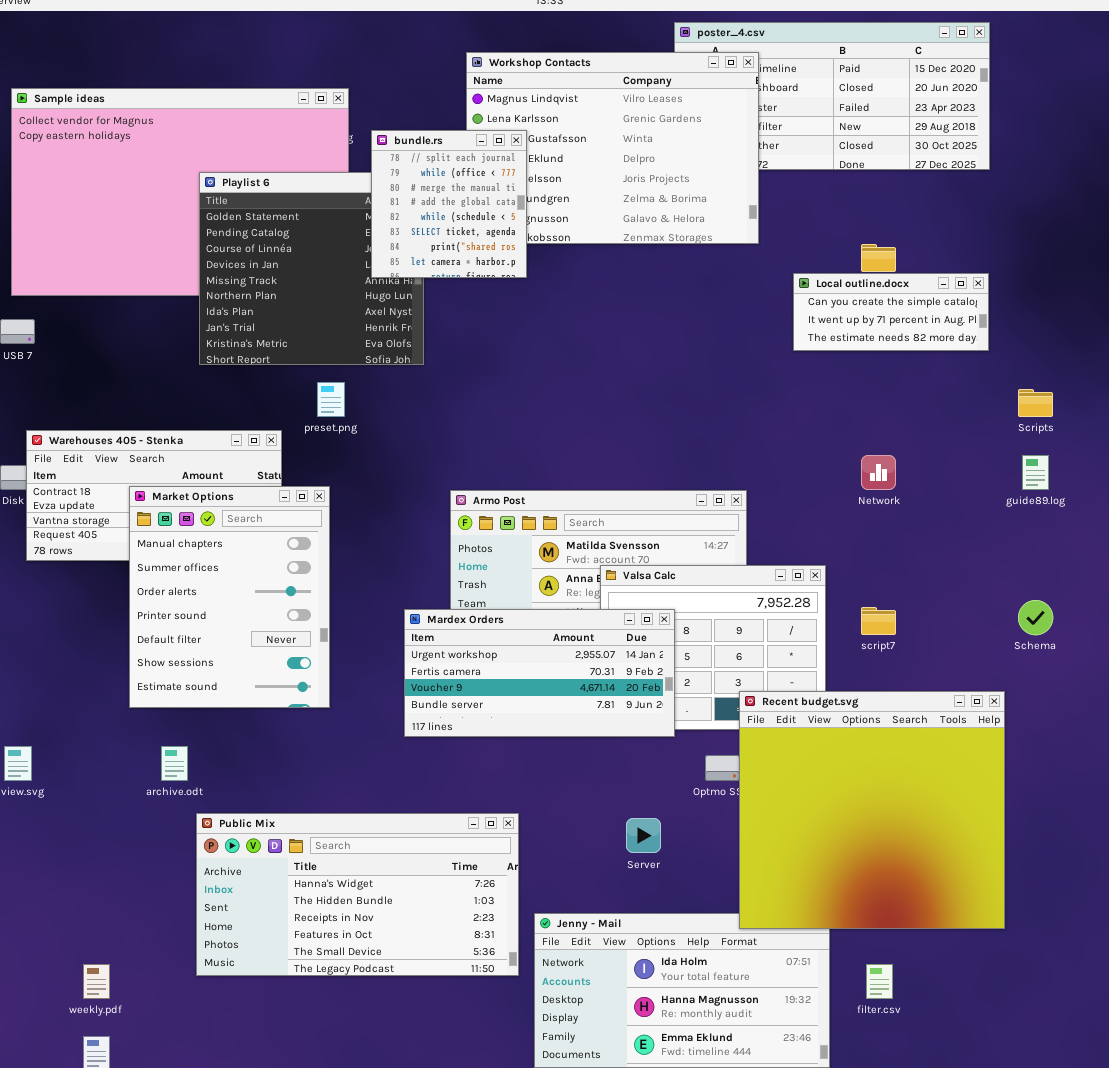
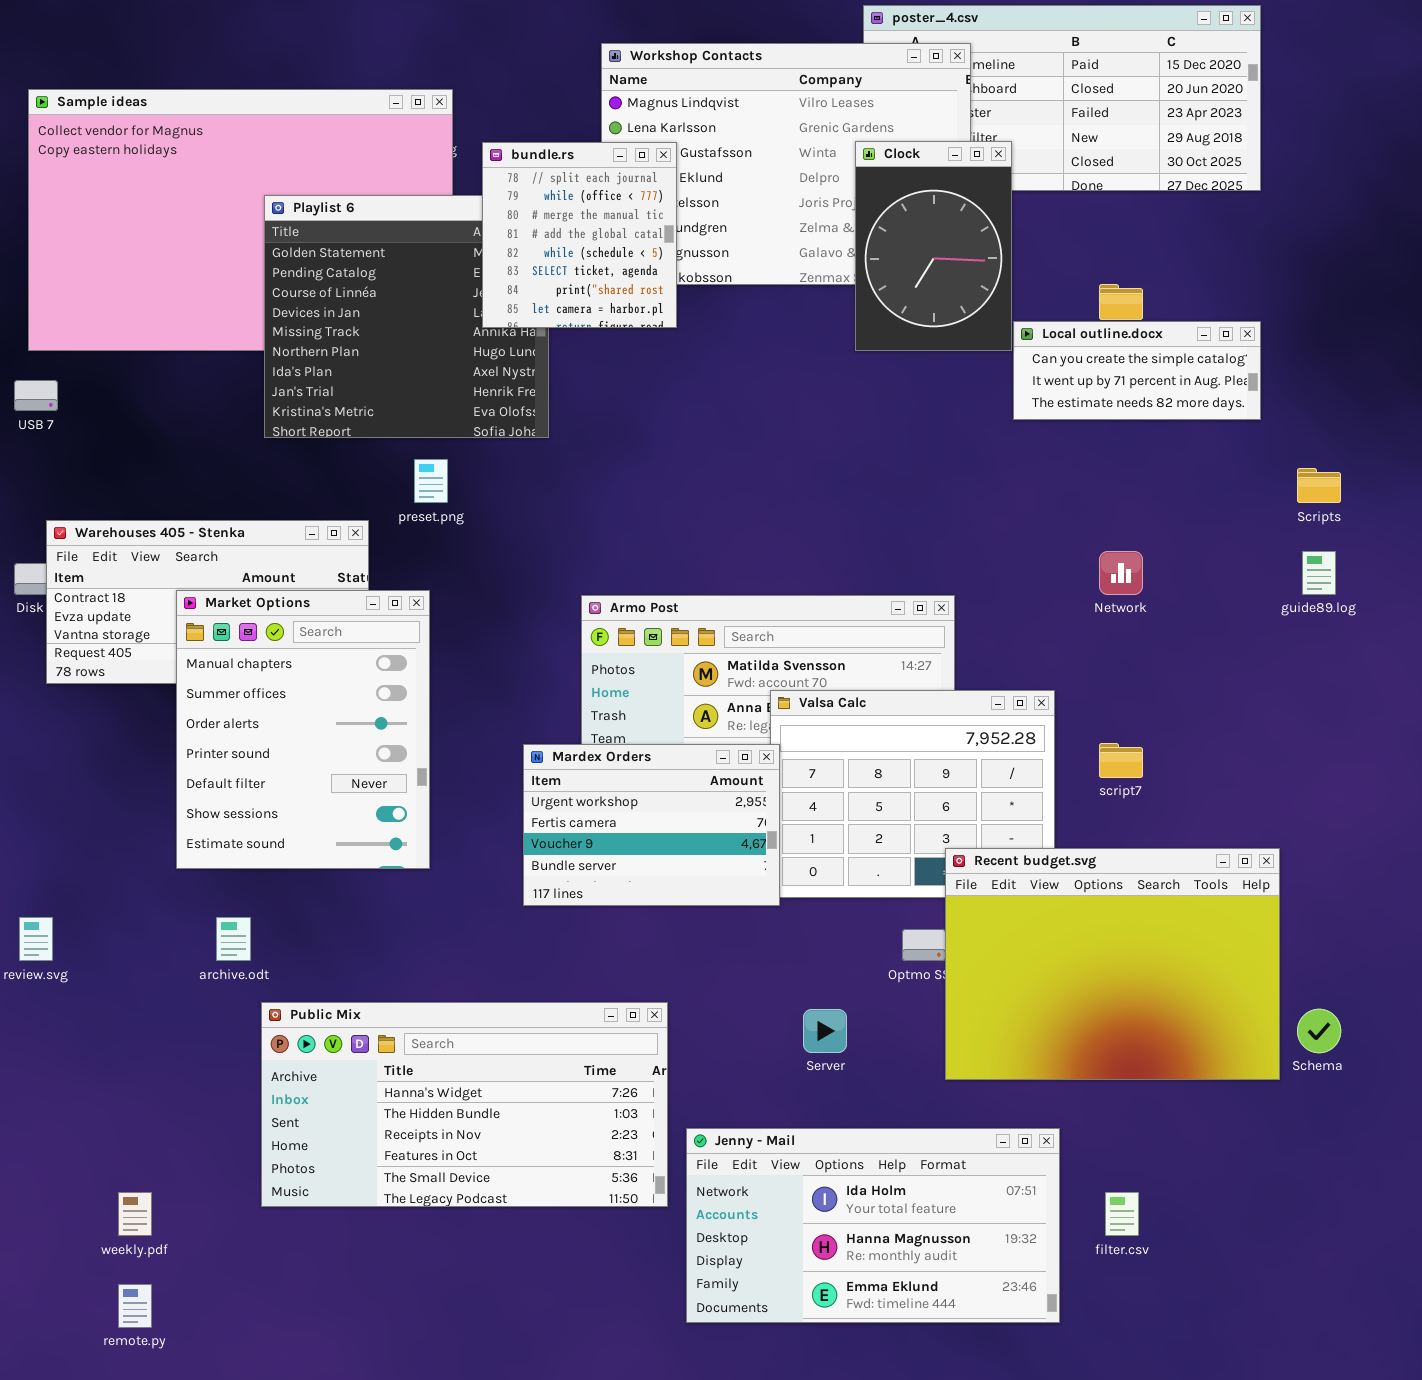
Clock: none -> [855,141,1012,351], opened
Schema: [1018,600,1053,635] -> [1297,1009,1341,1053], moved
Mardex Orders: [404,609,675,737] -> [523,744,780,906], resized
Recent budget.svg: [739,691,1005,929] -> [945,848,1280,1080], resized

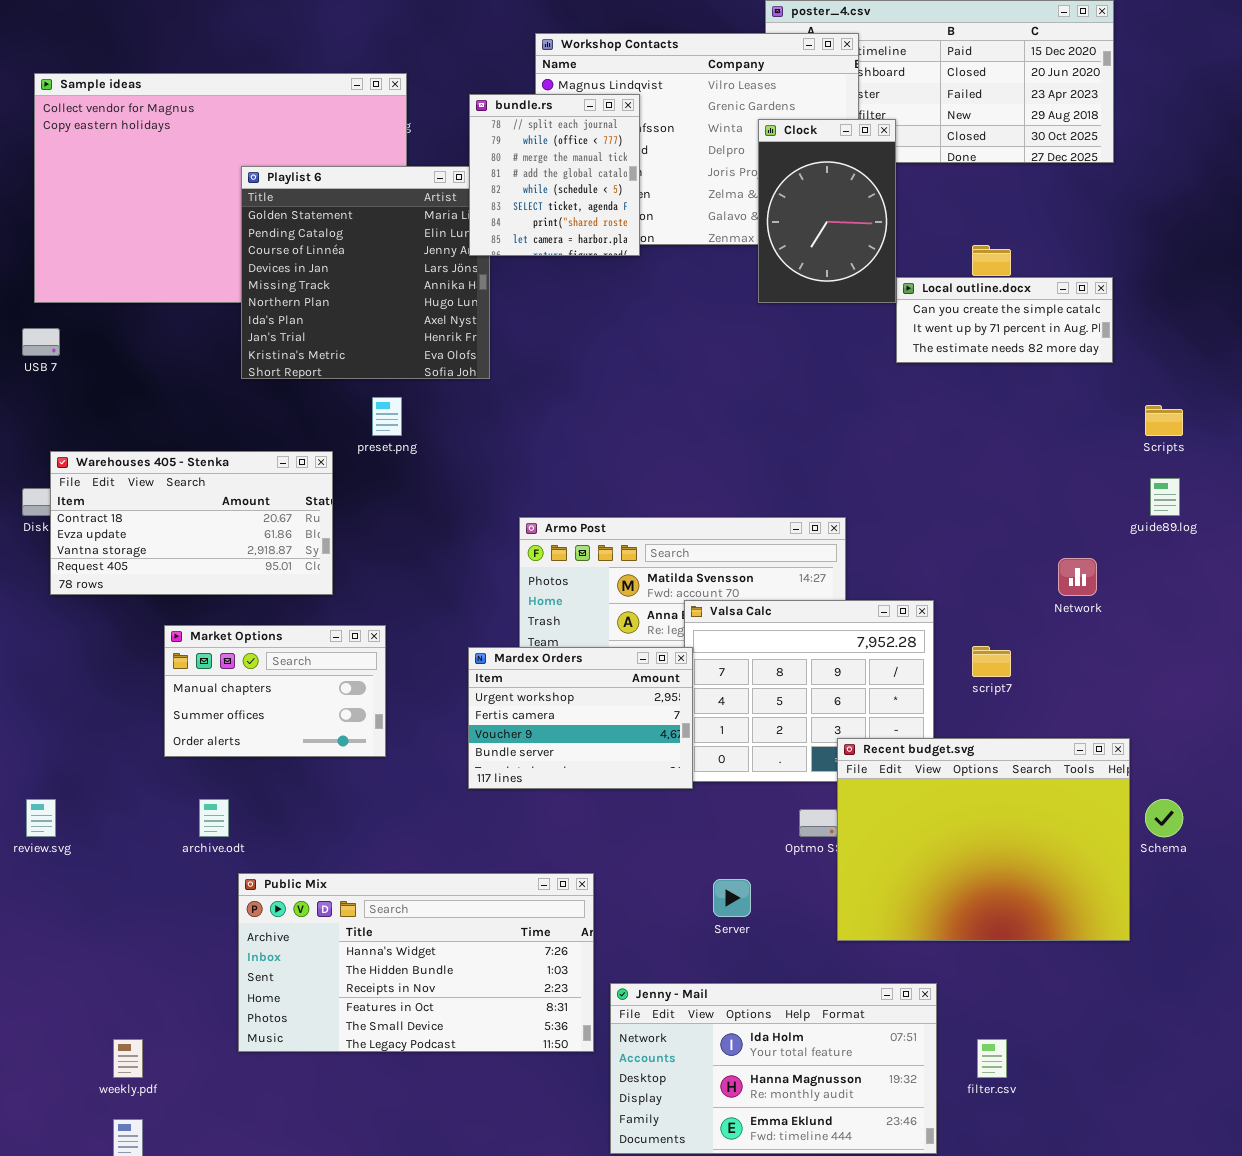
bundle.rs: [482,142,677,328] -> [469,94,640,256], moved
Network: [1099,551,1143,595] -> [1058,558,1097,596], moved
Market Options: [176,590,430,869] -> [164,625,386,757], resized
Schema: [1297,1009,1341,1053] -> [1145,799,1183,837], moved

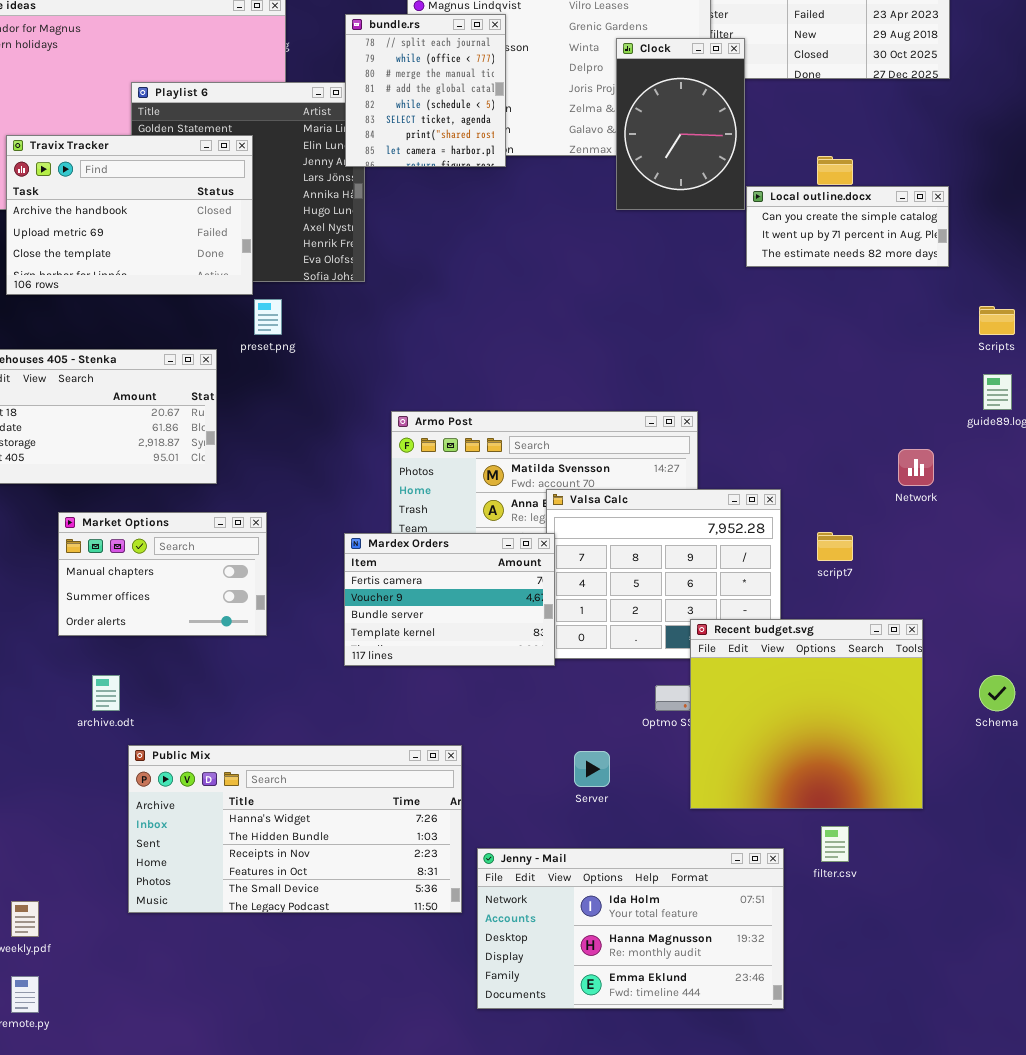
Travix Tracker: none -> [6,135,253,295], opened
Mardex Orders: [468,647,693,789] -> [344,533,555,666], scrolled down 1 row
Recent budget.svg: [837,738,1130,941] -> [690,619,923,809], resized
filter.csv: [977,1039,1007,1078] -> [821,826,849,862], moved

